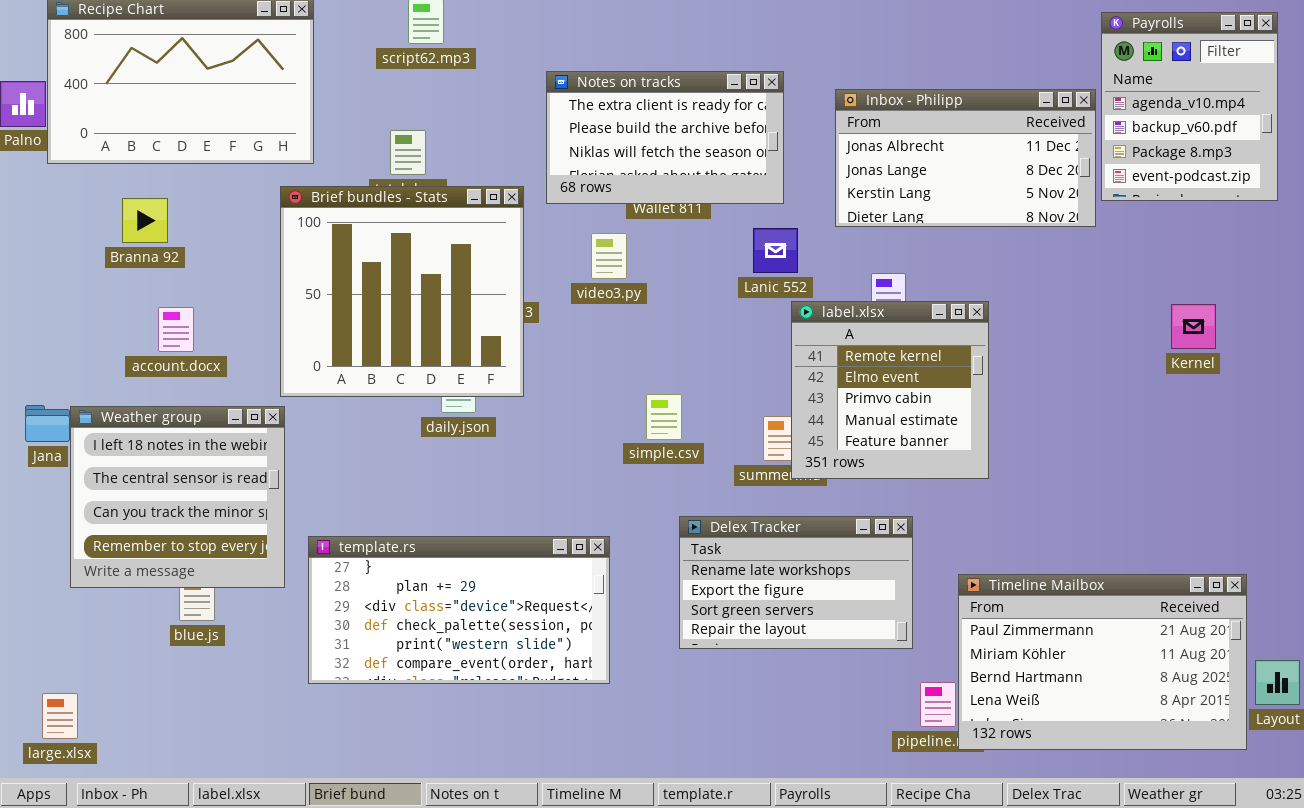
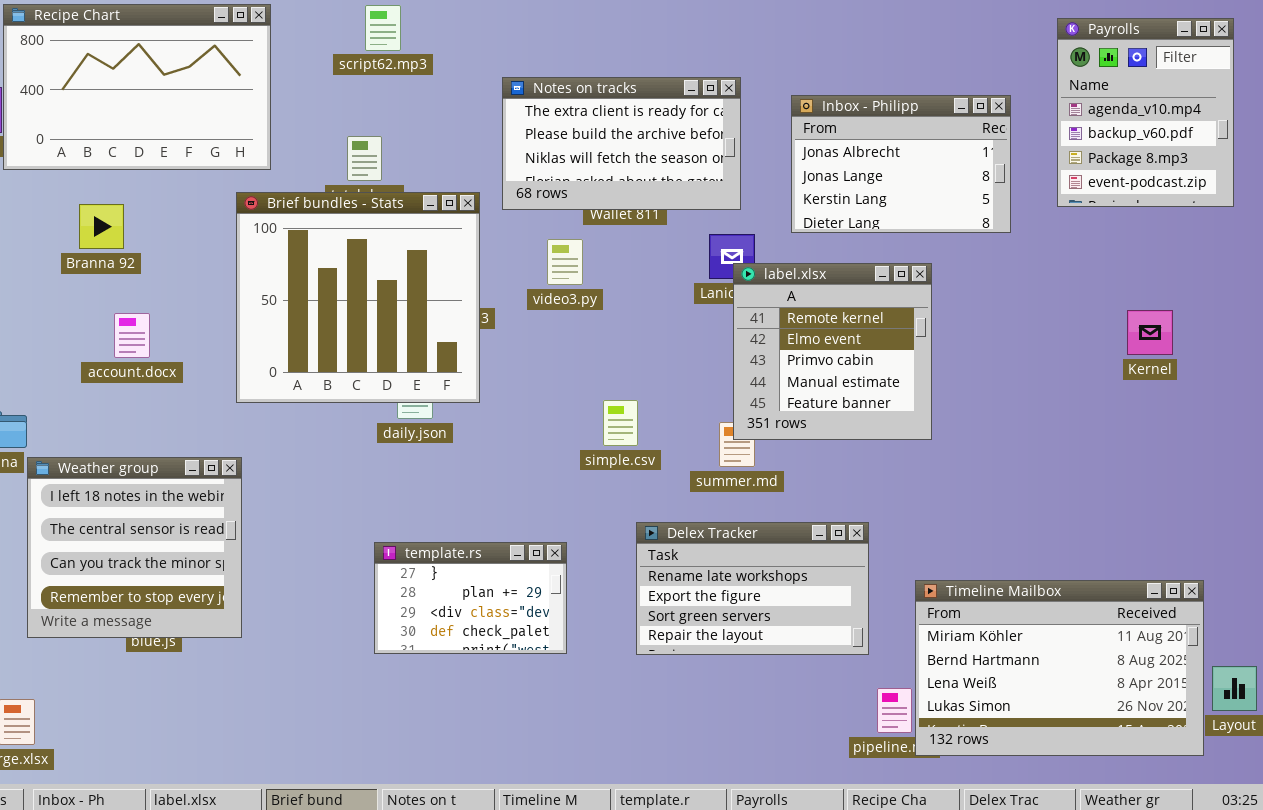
Inbox - Philipp: [835,89,1096,227] -> [791,95,1011,233], resized
label.xlsx: [791,301,989,479] -> [733,263,932,440], moved
Weather group: [70,406,285,588] -> [27,457,242,638], moved
template.rs: [308,536,610,684] -> [374,542,567,654], resized
Timeline Mailbox: [958,574,1247,750] -> [915,580,1204,756], scrolled down 1 row

